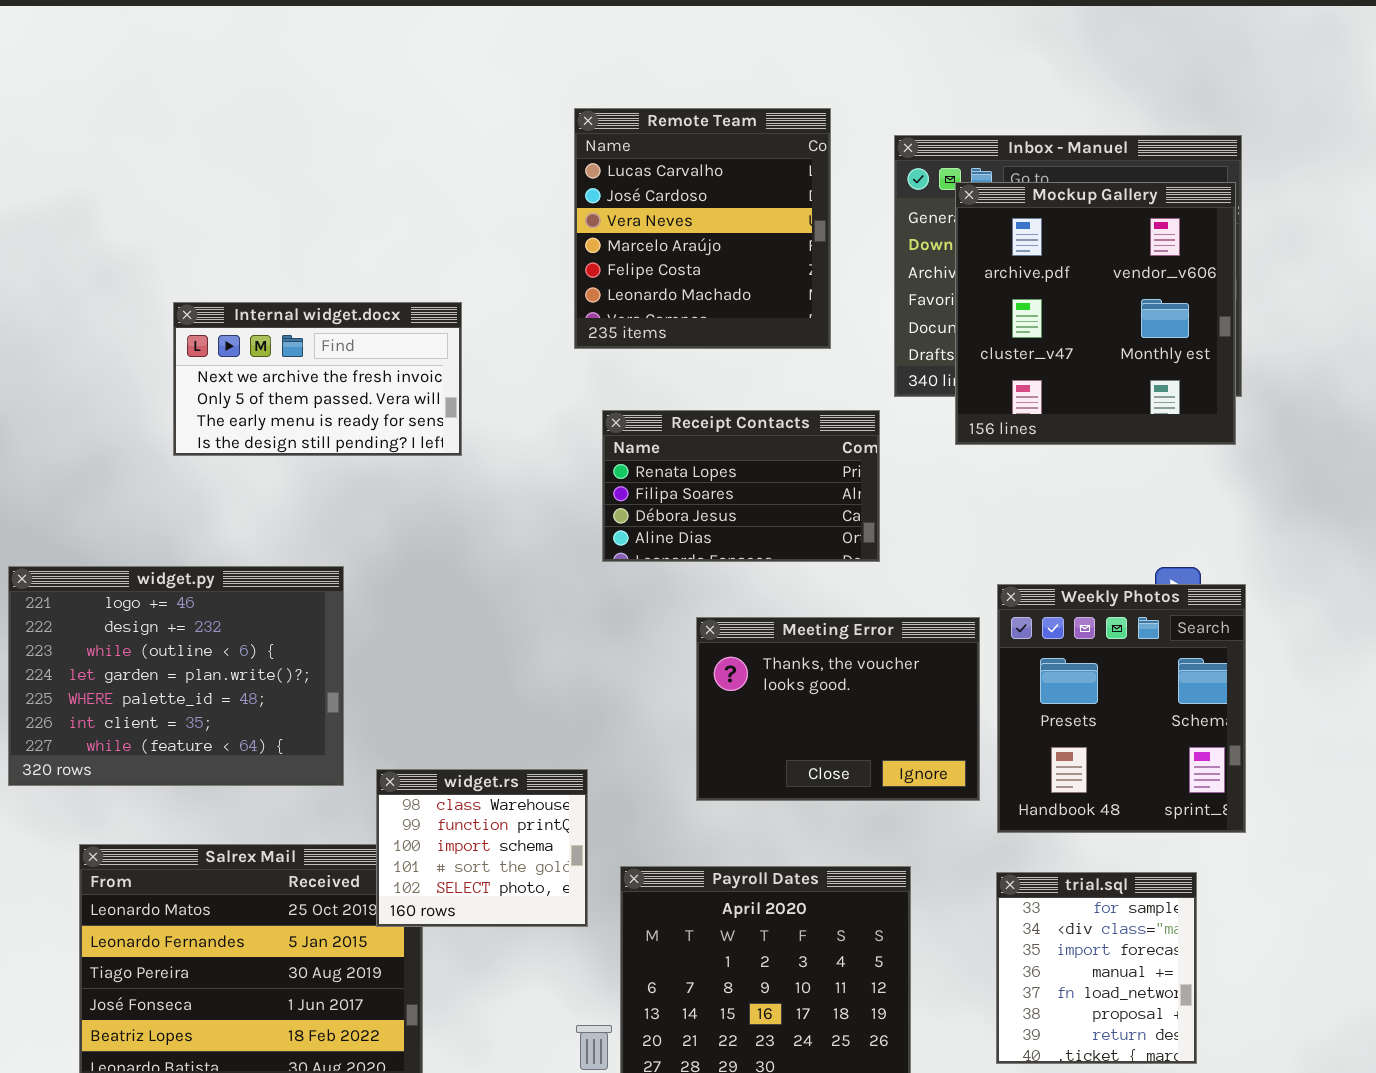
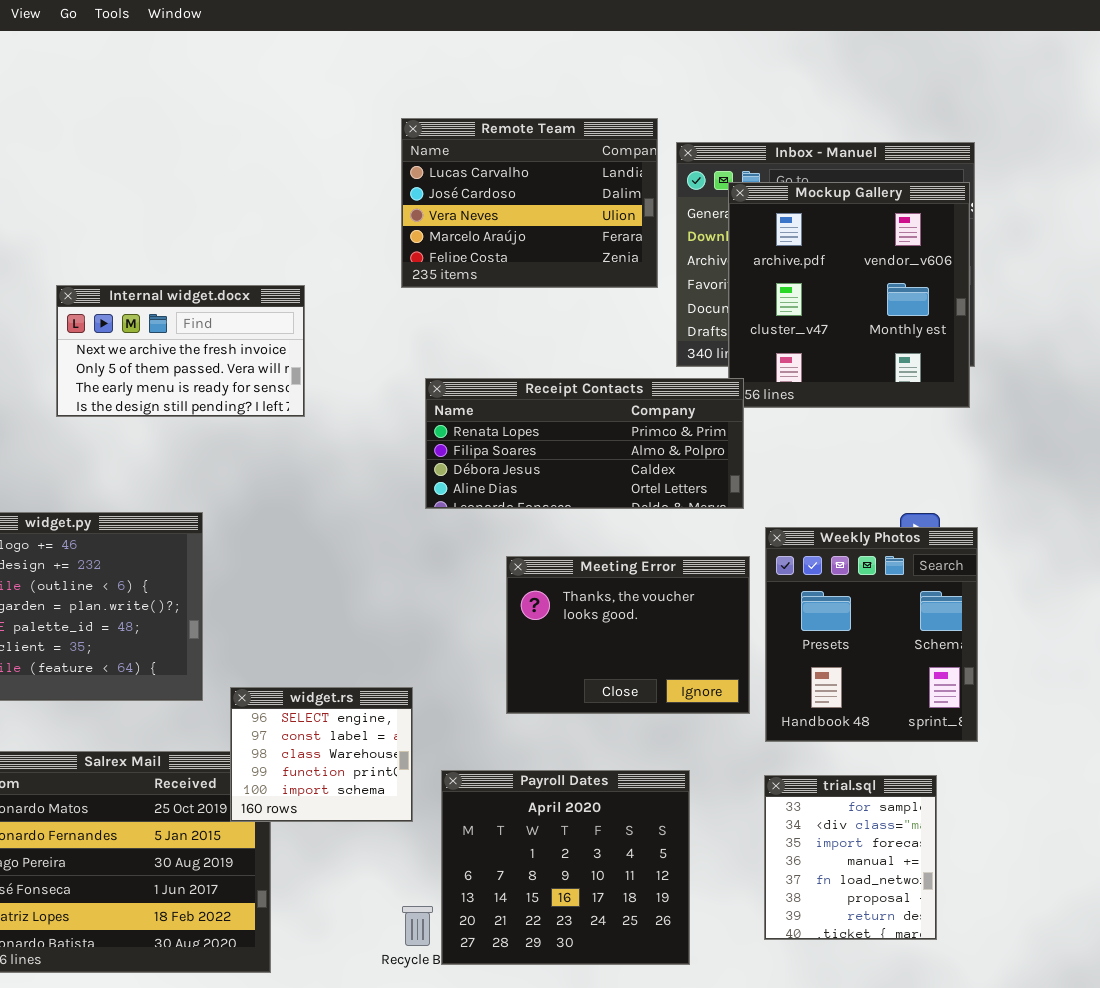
Remote Team: [574,108,831,349] -> [401,118,658,288], resized
Receipt Contacts: [602,410,880,562] -> [425,378,744,509], resized
widget.rs: [376,769,588,927] -> [230,687,413,822], scrolled up 2 rows

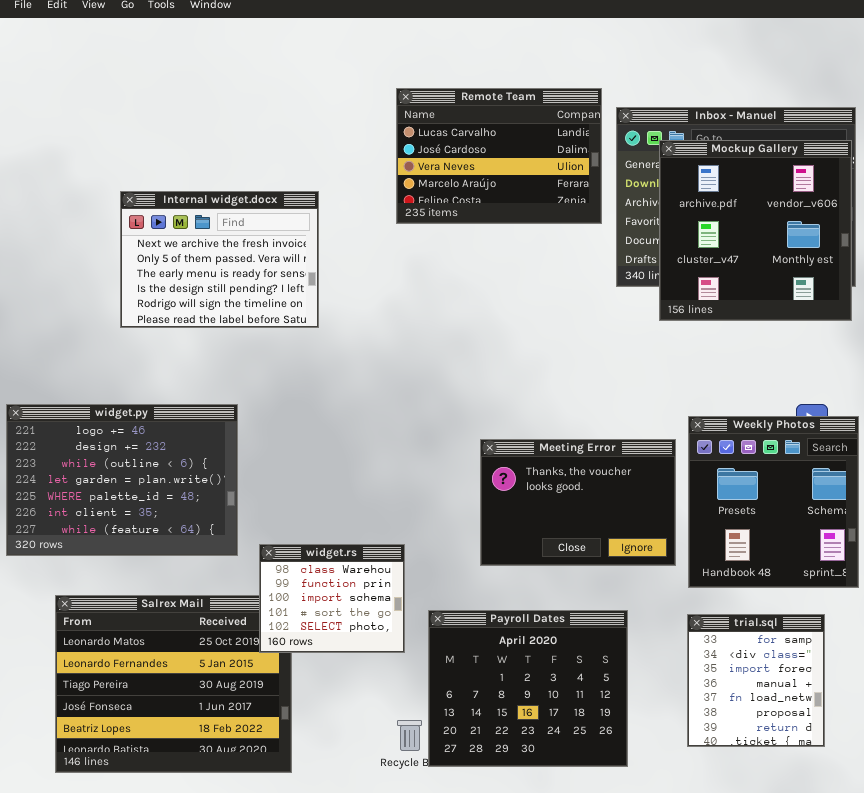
Internal widget.docx: [56,285,305,417] -> [120,191,319,328], resized
Receipt Contacts: [425,378,744,509] -> none, closed
widget.rs: [230,687,413,822] -> [259,544,405,653], scrolled down 2 rows

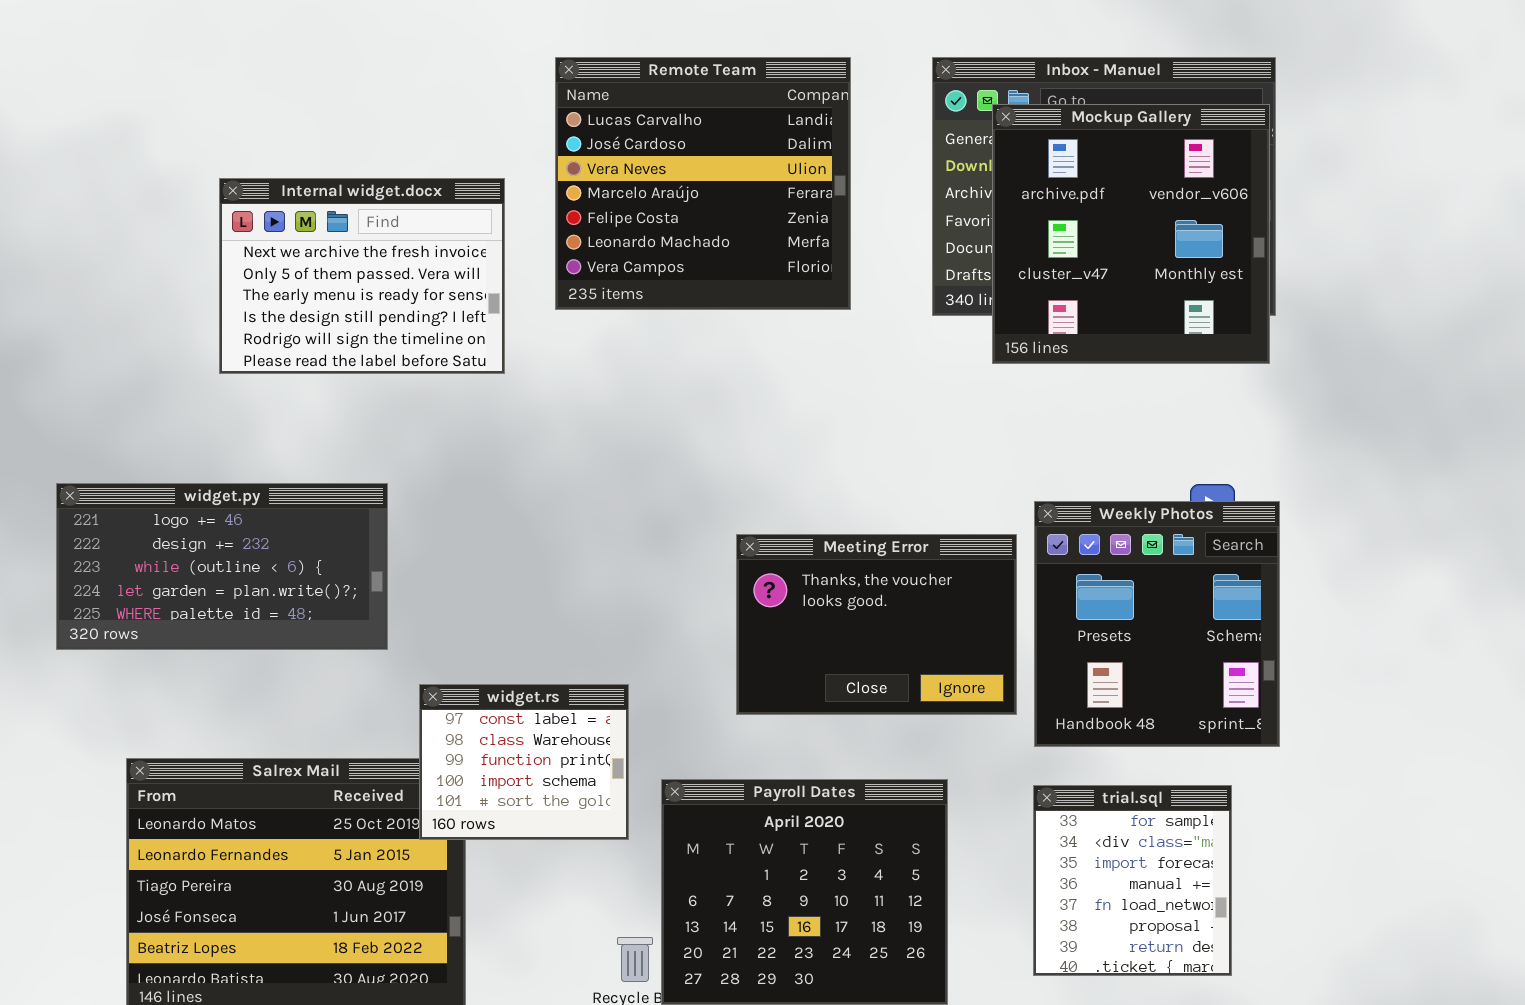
Remote Team: [396,88,602,224] -> [555,57,851,310], moved, resized
widget.py: [6,404,238,556] -> [56,483,388,650], resized
widget.rs: [259,544,405,653] -> [419,684,629,840], scrolled up 1 row

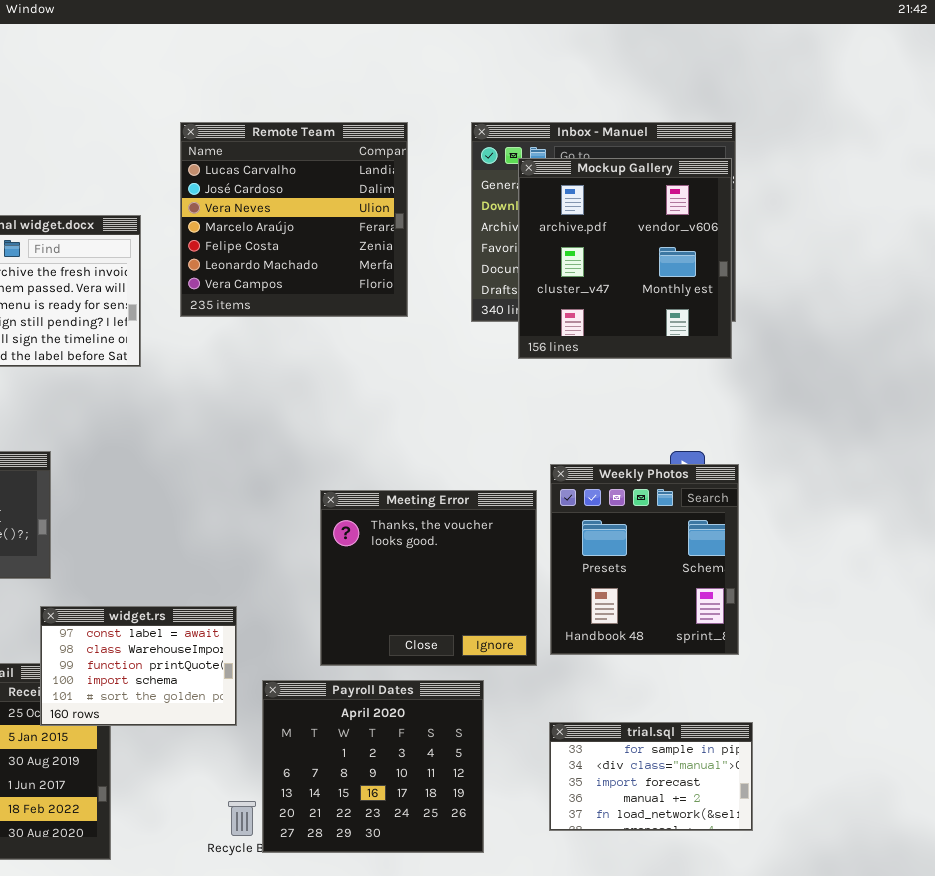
Meeting Error: [736,534,1017,715] -> [320,490,537,666], resized
widget.rs: [419,684,629,840] -> [40,606,237,726], resized
trial.sql: [1033,785,1232,976] -> [549,722,753,831], resized

